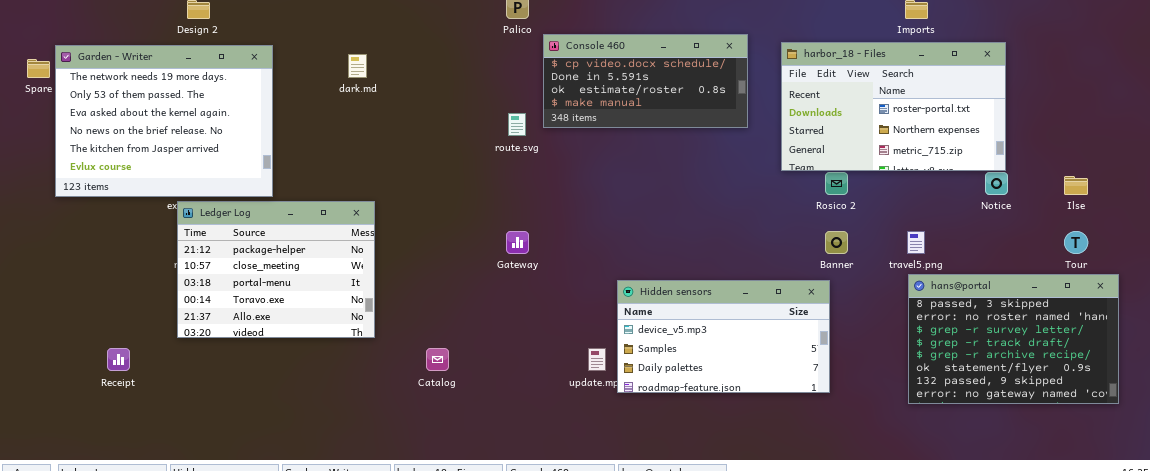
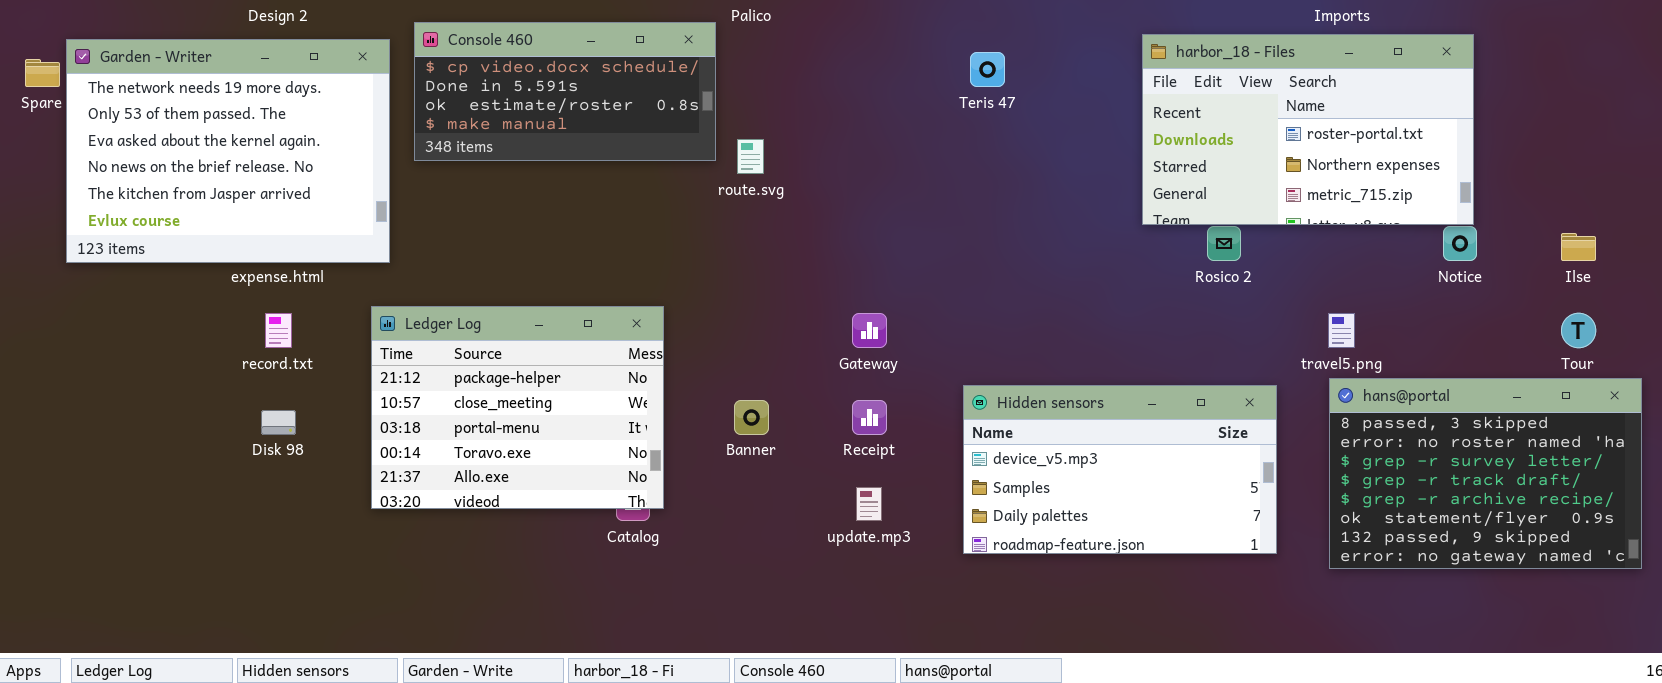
Console 460: [543,34,748,128] -> [414,22,716,161], moved
Ledger Log: [177,201,375,338] -> [371,306,664,509], moved
Gateway: [506,231,529,254] -> [852,313,887,348], moved
Banner: [825,231,848,254] -> [734,400,769,435], moved
Hidden sensors: [617,280,830,393] -> [963,385,1277,554], moved
Receipt: [107,348,130,371] -> [852,400,887,435], moved

